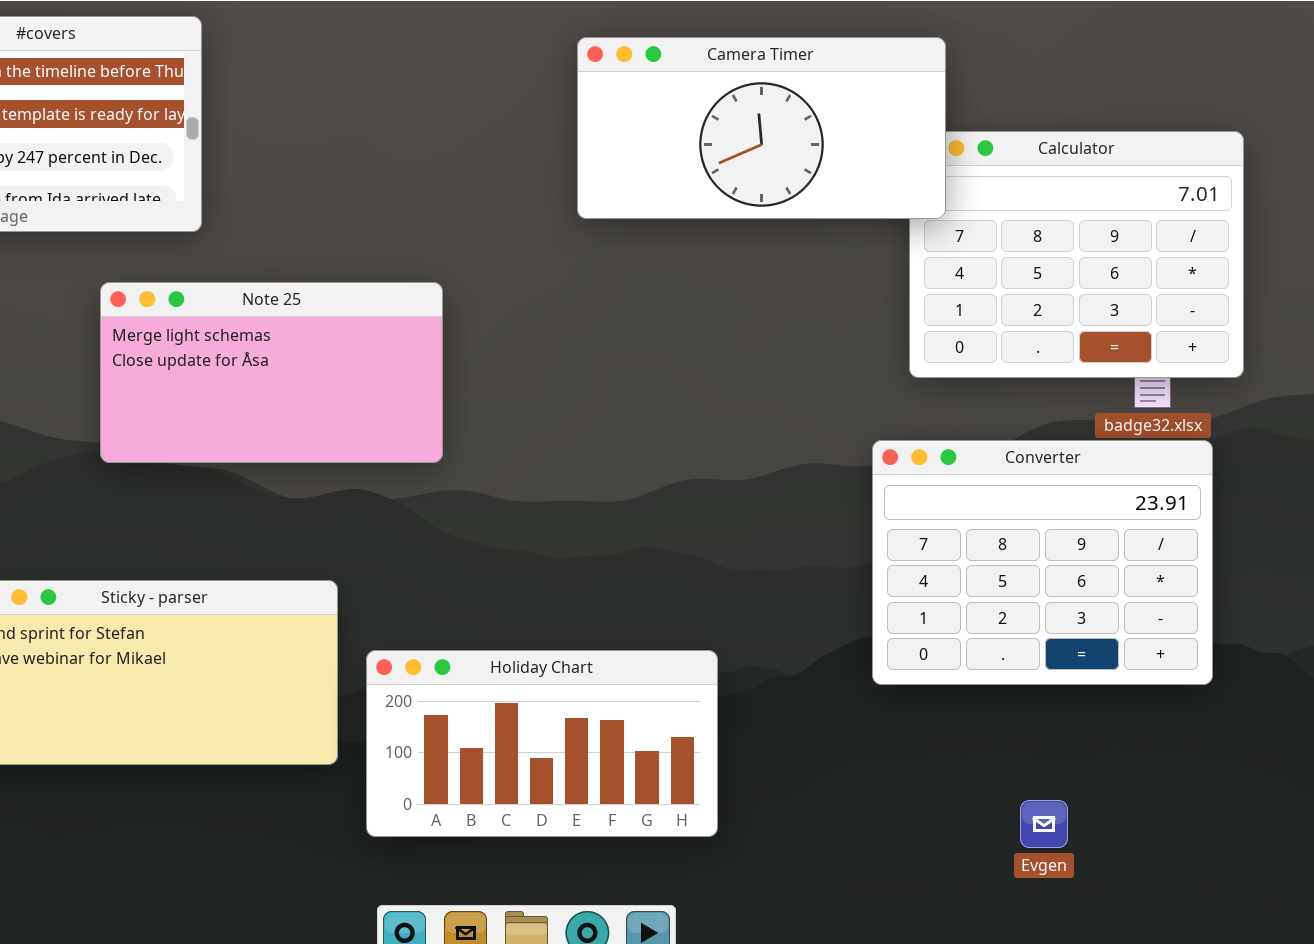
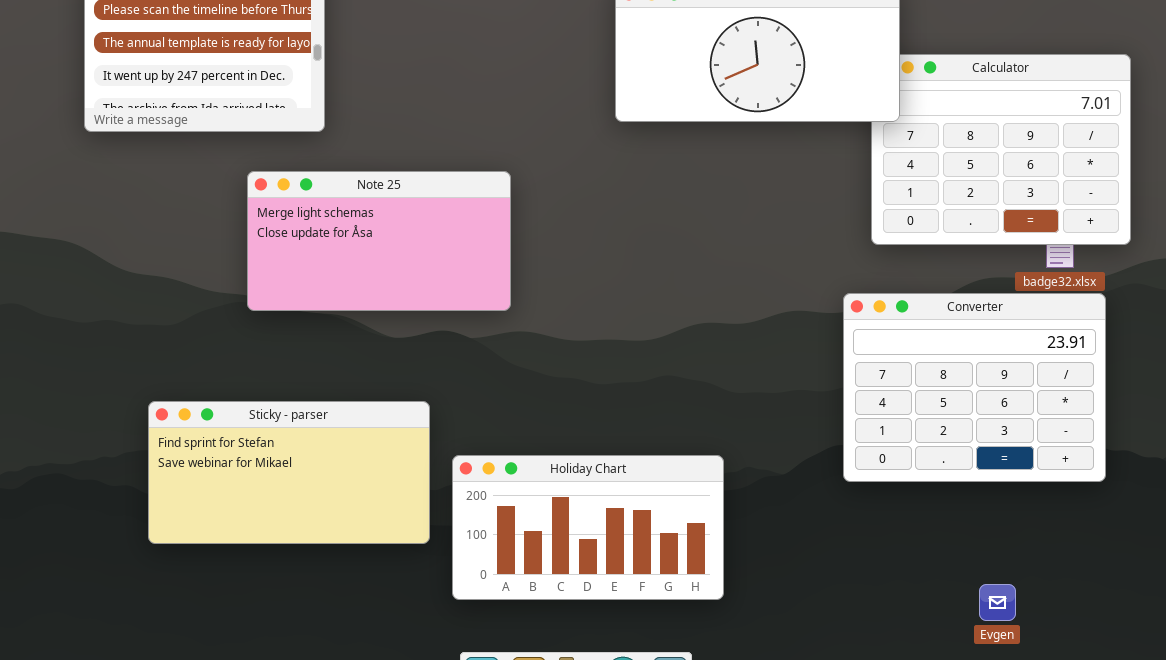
Evgen: [1020,800,1068,848] -> [979,584,1016,621], moved

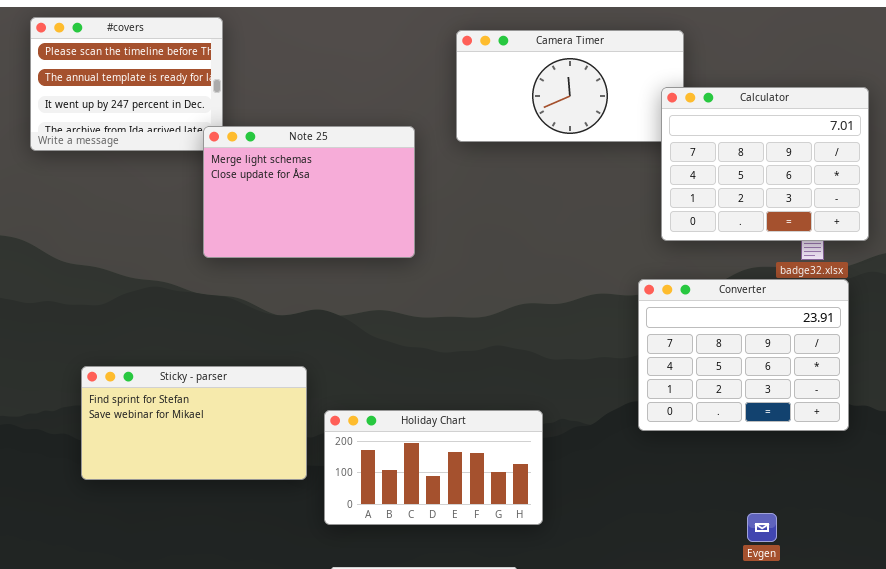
Calculator: [871,54,1131,245] -> [661,87,869,241], raised
Note 25: [247,171,511,311] -> [203,126,415,258], moved, resized

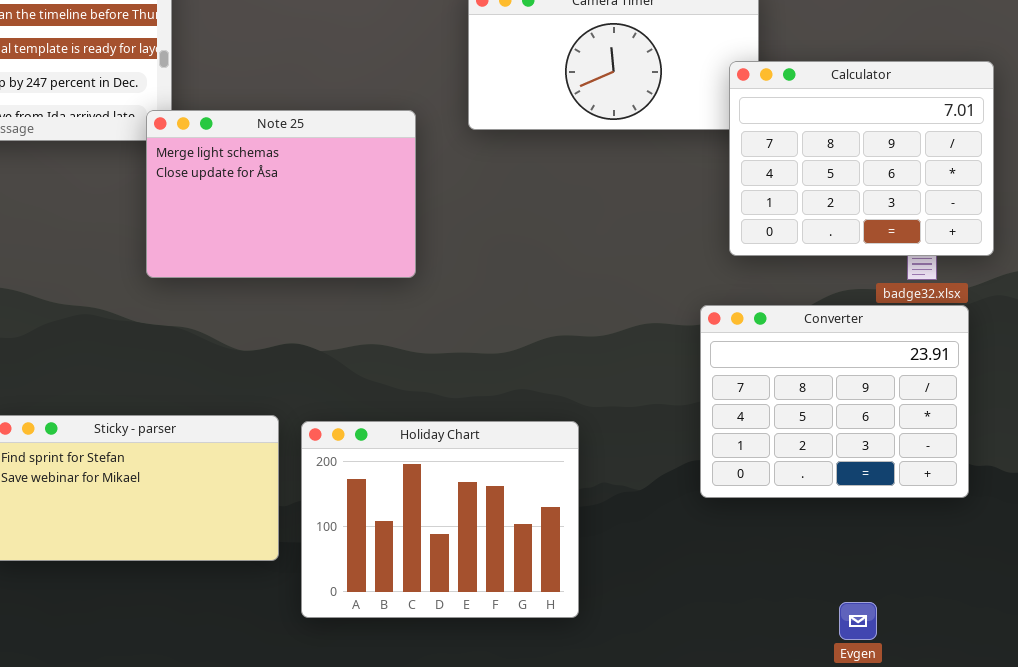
Holiday Chart: [324,410,543,525] -> [301,421,579,618], resized

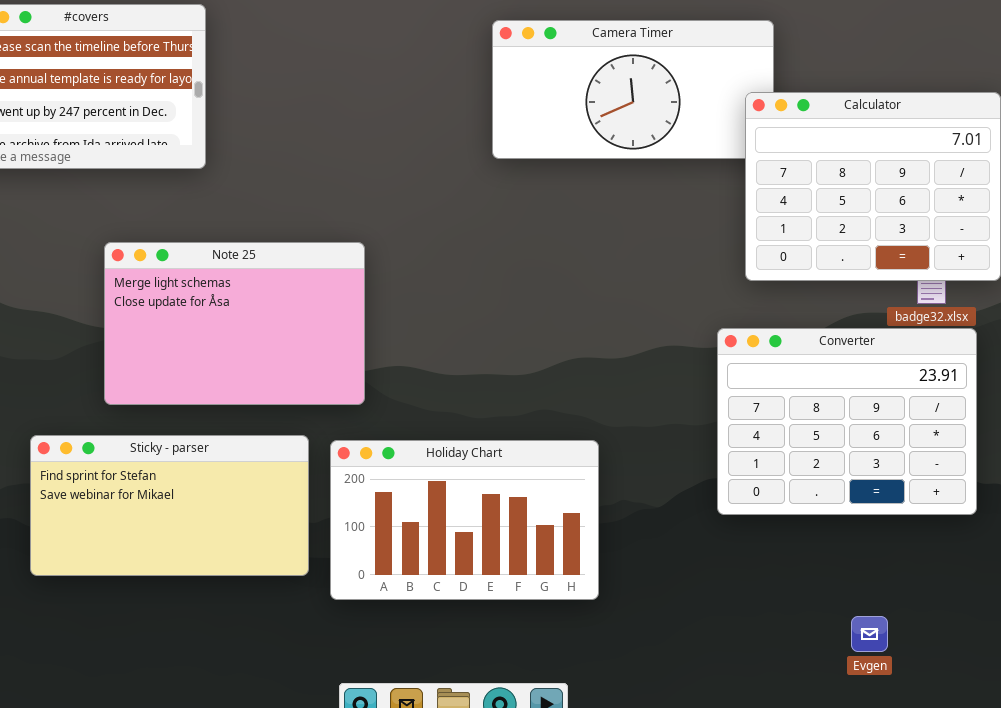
Note 25: [146,110,416,278] -> [104,242,365,405], moved
Holiday Chart: [301,421,579,618] -> [330,440,599,600], resized

